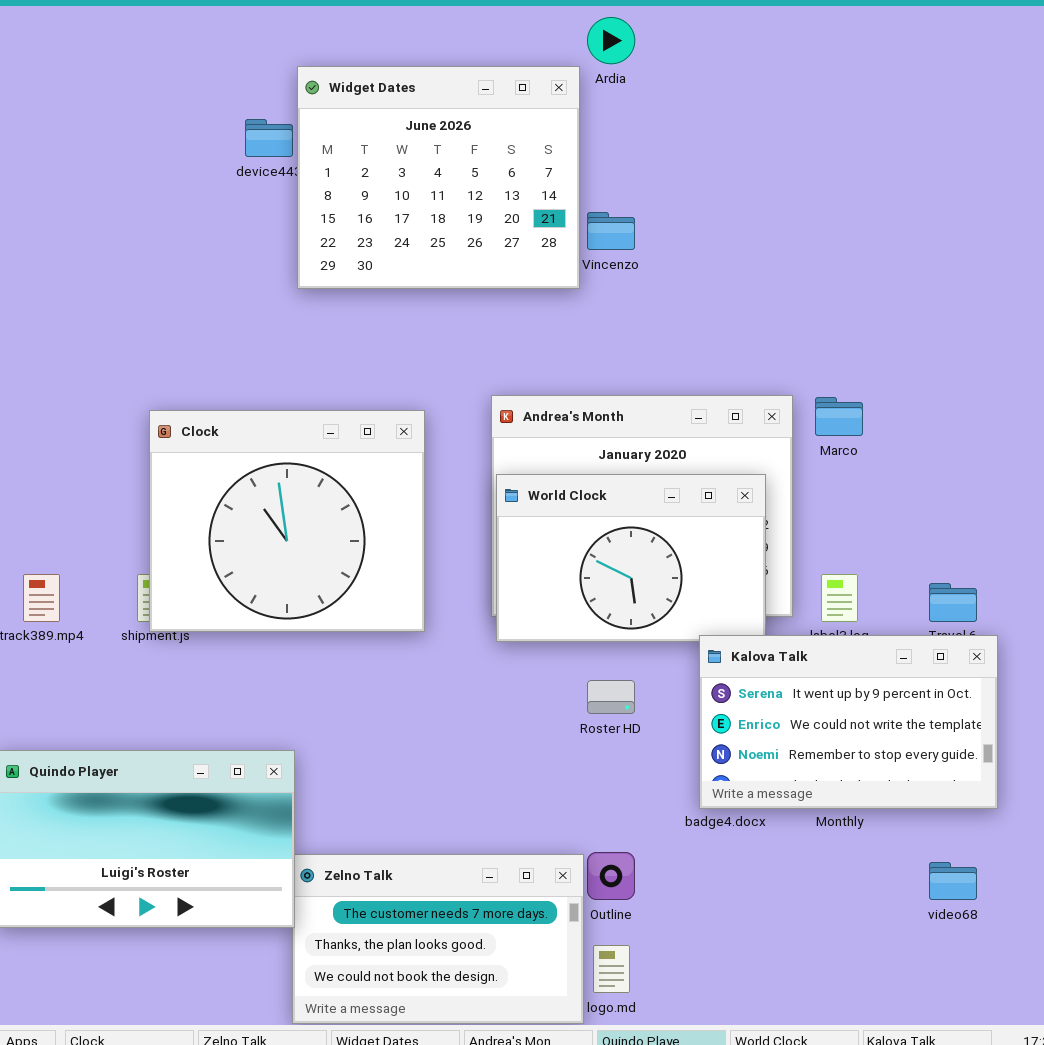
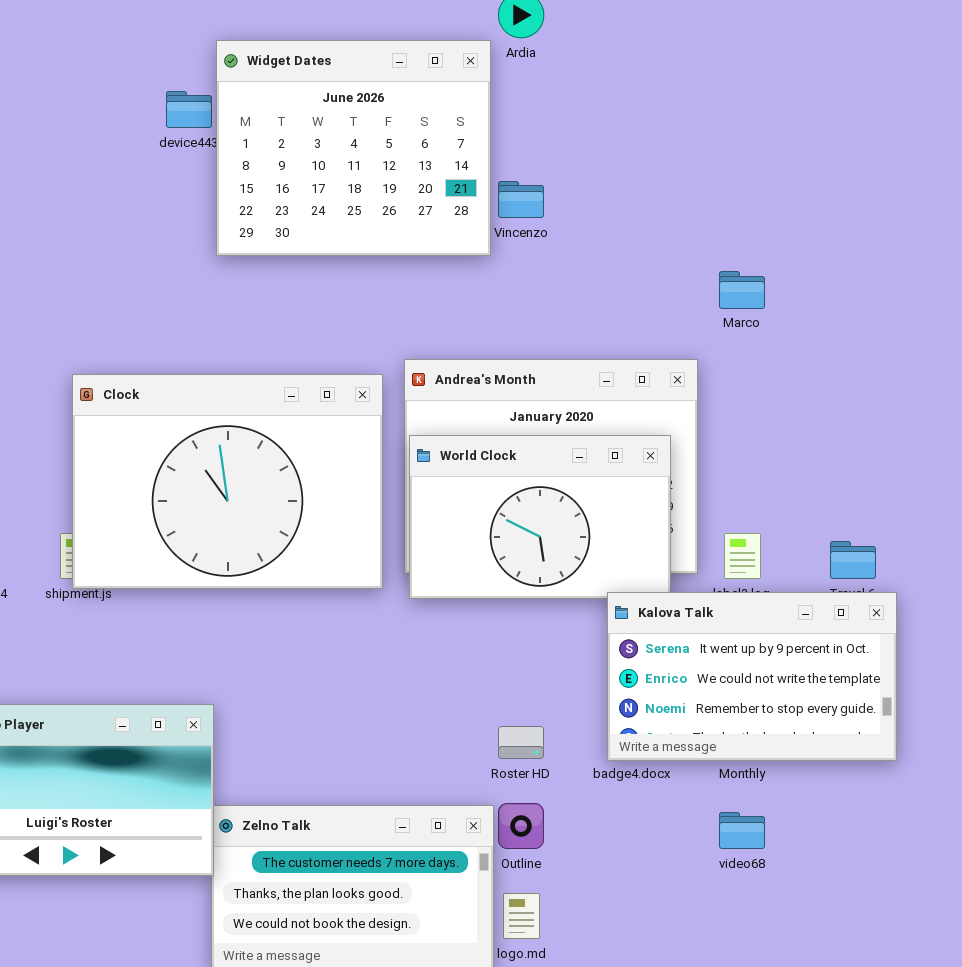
Marco: [815,397,863,436] -> [719,271,765,309], moved
Clock: [149,410,425,632] -> [72,374,383,589], resized
Roster HD: [587,680,635,714] -> [498,726,544,759], moved
video68: [929,862,977,900] -> [719,812,765,849], moved

